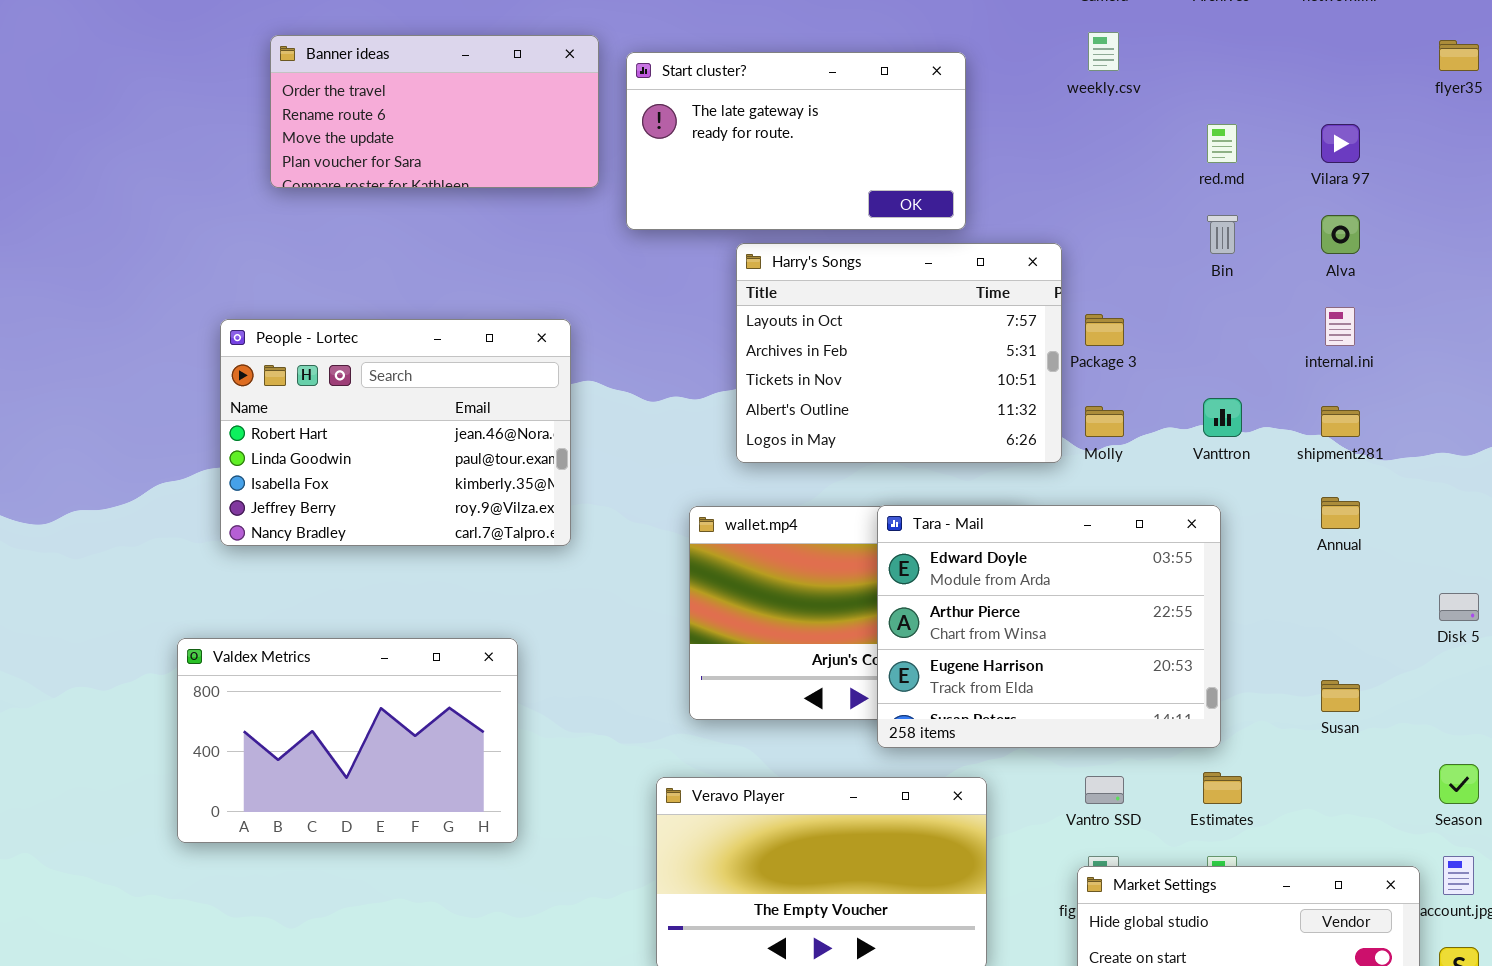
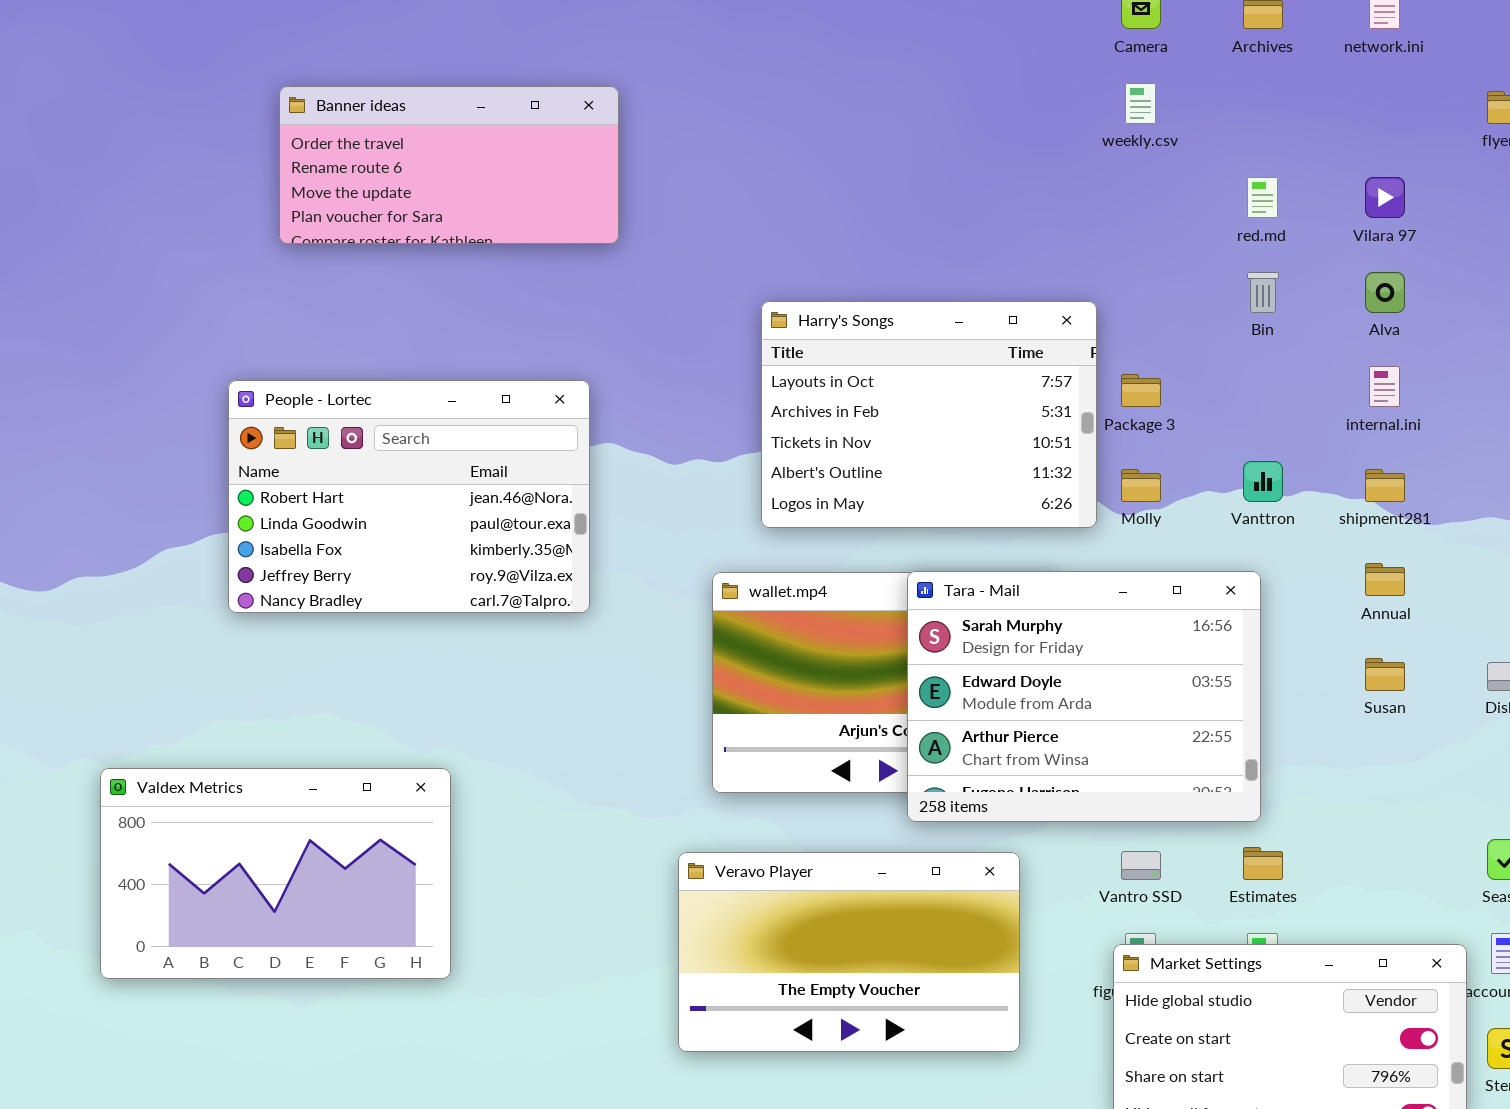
Start cluster?: [626,52,966,230] -> none, closed
Tara - Mail: [877,505,1221,748] -> [907,571,1261,822], scrolled up 1 row
Valdex Metrics: [177,638,518,843] -> [100,768,451,979], moved
Susan: [1321,680,1360,712] -> [1365,658,1405,691], moved

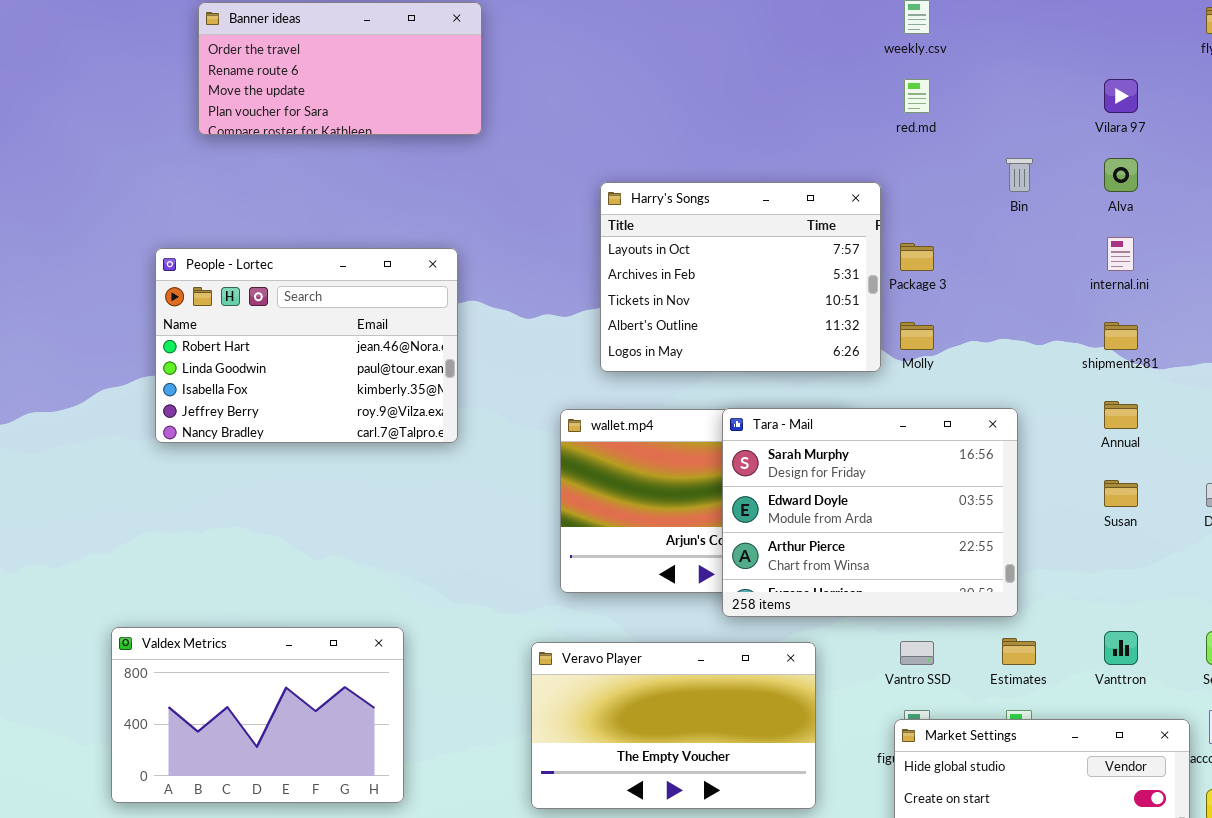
red.md: [1247,177,1278,218] -> [904,79,930,113], moved
Vanttron: [1243,461,1283,502] -> [1104,631,1138,665], moved
Valdex Metrics: [100,768,451,979] -> [111,627,404,803], moved

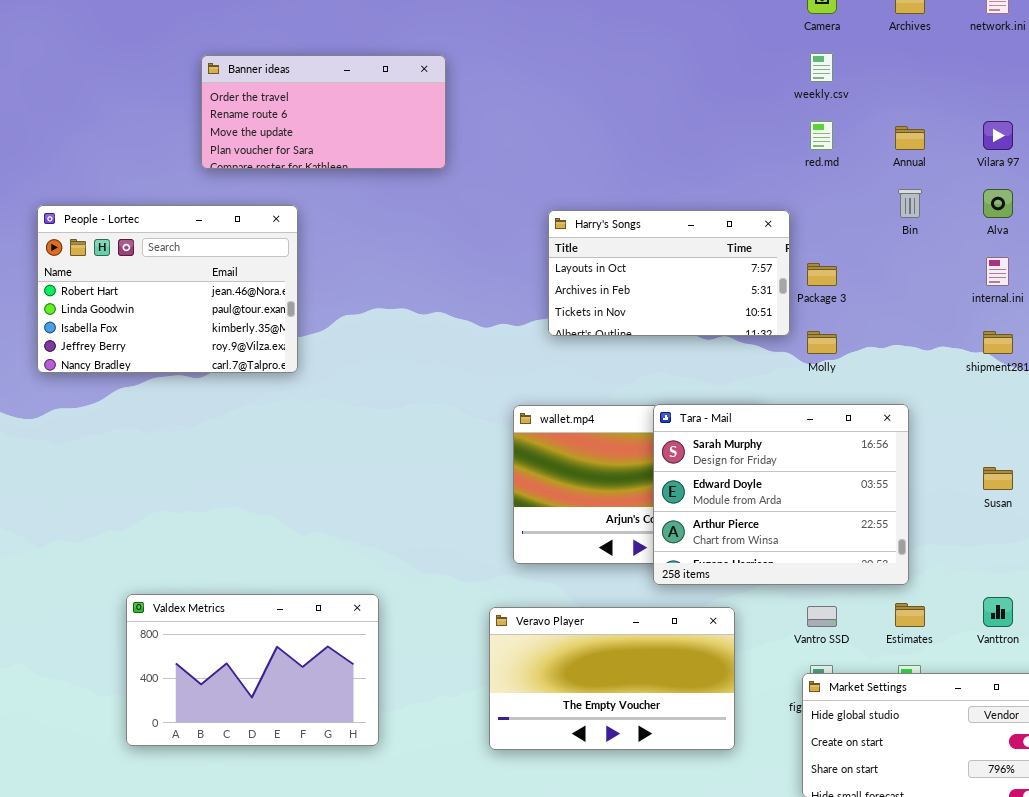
Harry's Songs: [600,182,881,372] -> [548,210,790,336], resized
People - Lortec: [155,248,458,443] -> [37,205,298,373], moved
Annual: [1104,401,1138,429] -> [895,126,925,150], moved

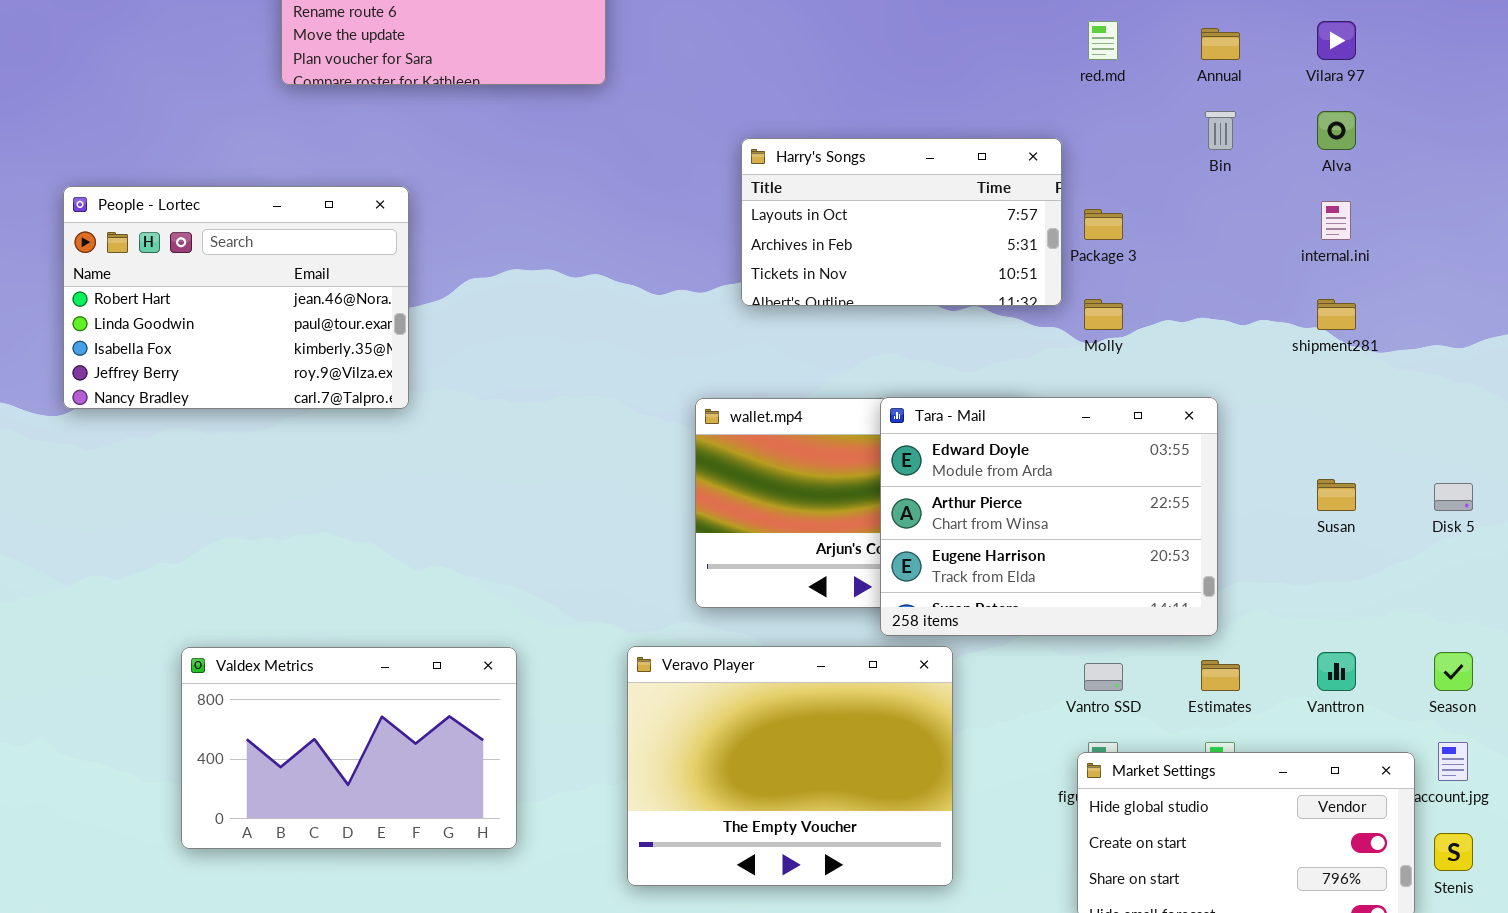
People - Lortec: [37,205,298,373] -> [63,186,409,409], moved
Tara - Mail: [653,404,909,585] -> [880,397,1218,636], scrolled down 1 row
Veravo Player: [489,607,735,750] -> [627,646,953,886], moved, resized

